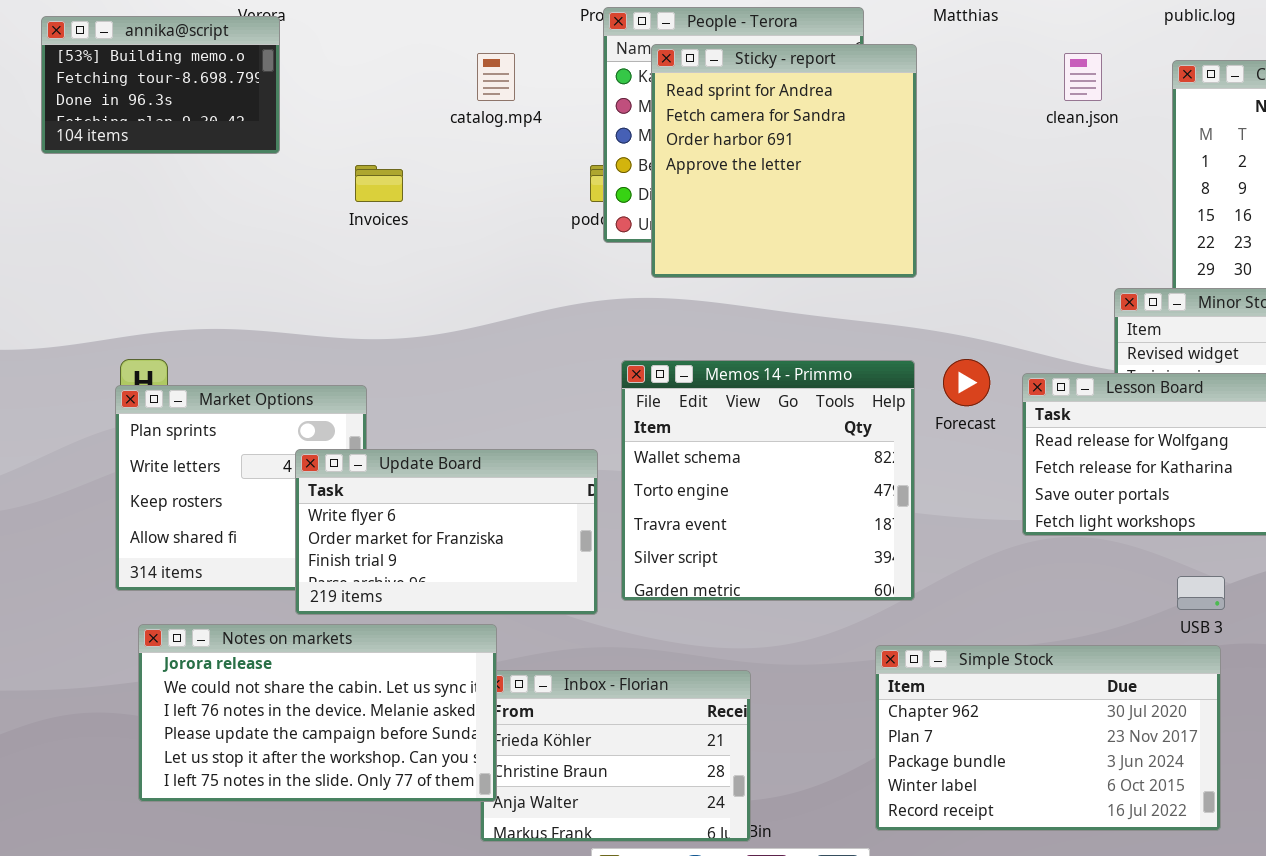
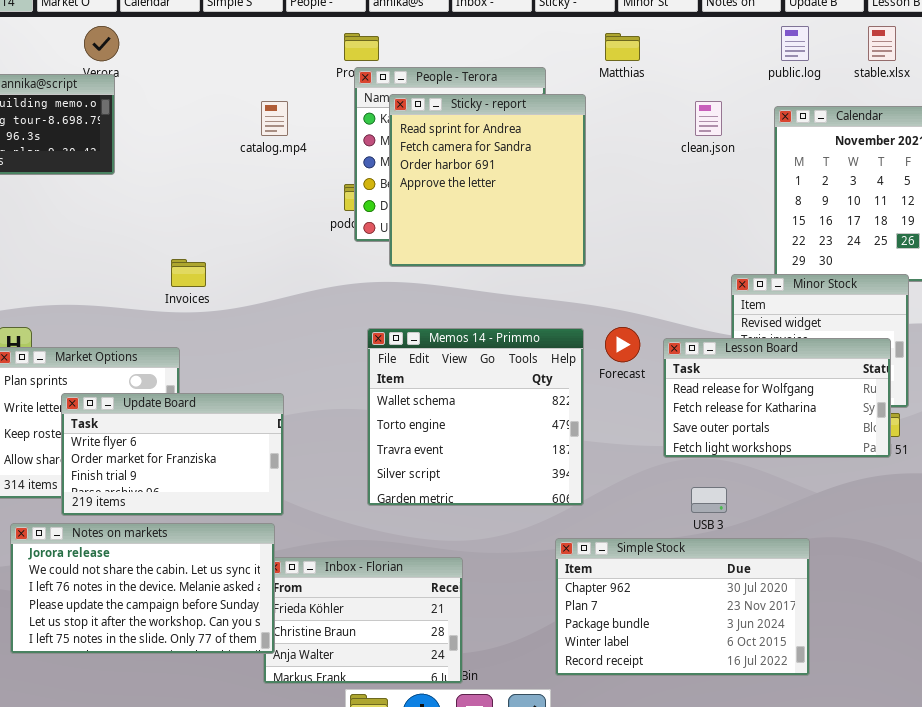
Invoices: [355,165,403,202] -> [171,259,206,287], moved
Update Board: [295,449,598,615] -> [61,393,284,516], moved
USB 3: [1177,576,1225,610] -> [691,487,727,513], moved

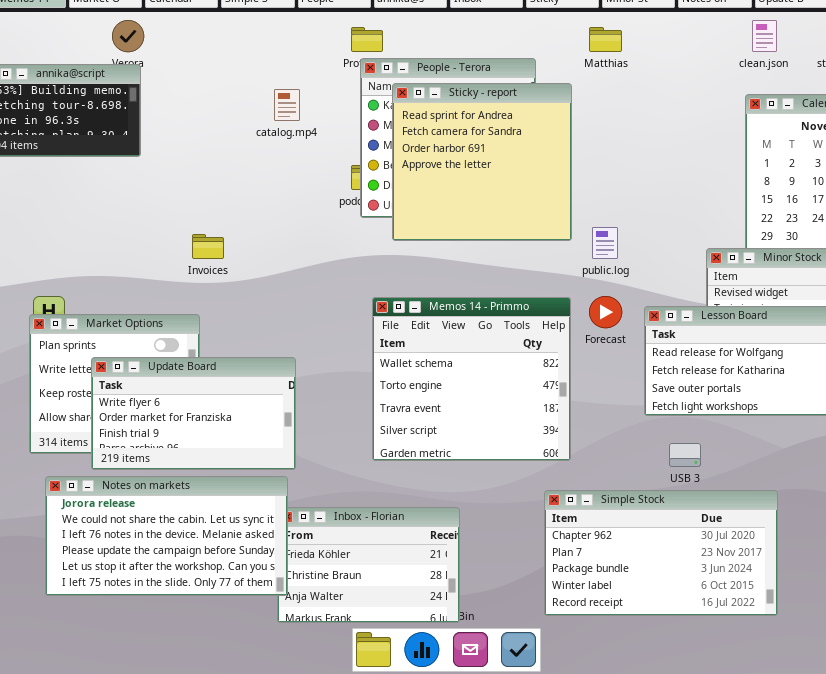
public.log: [781,26,809,61] -> [592,227,618,259], moved
clean.json: [695,101,722,136] -> [752,20,777,52], moved

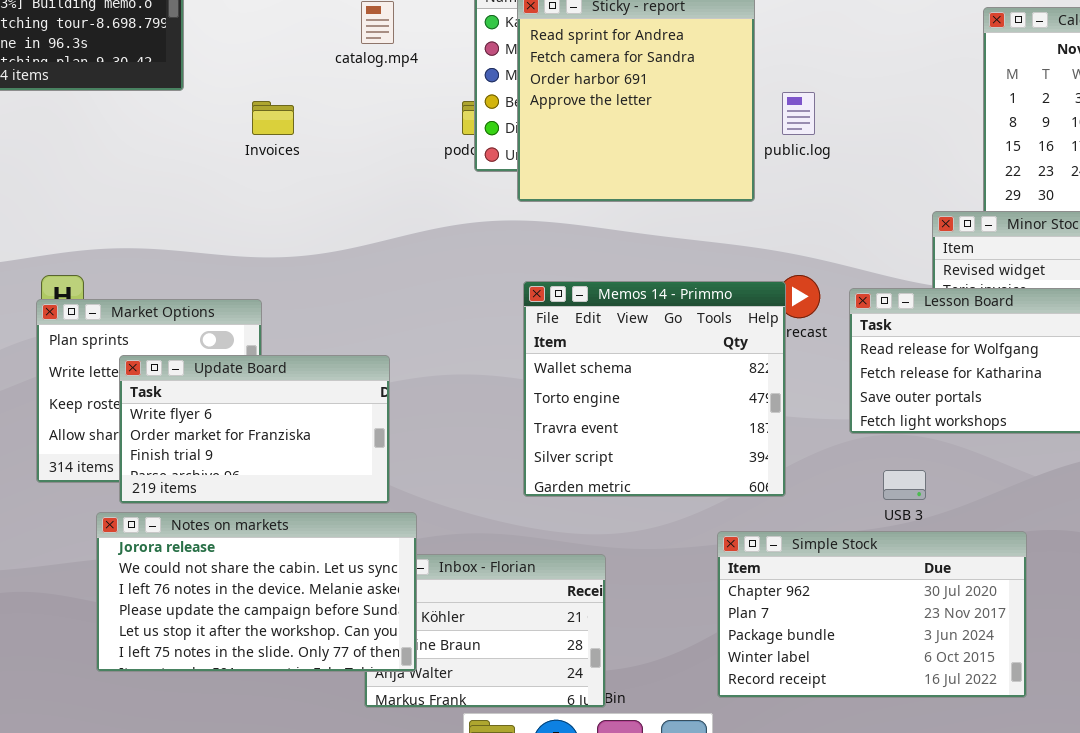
public.log: [592,227,618,259] -> [782,92,815,135], moved
Invoices: [192,234,224,259] -> [252,101,294,135], moved
Memos 14 - Primmo: [372,297,571,461] -> [523,281,786,497], moved
Notes on markets: [45,476,288,596] -> [96,512,417,672], moved

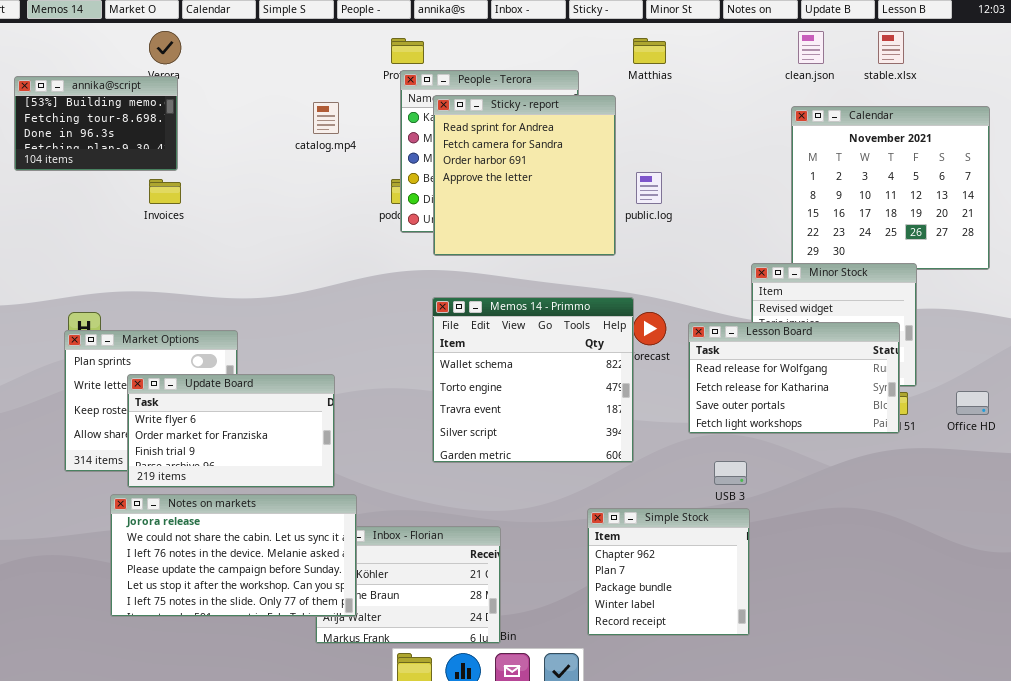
Invoices: [252,101,294,135] -> [149,179,181,204], moved
Memos 14 - Primmo: [523,281,786,497] -> [432,297,634,463], moved
Simple Stock: [717,531,1027,698] -> [587,508,750,636], resized

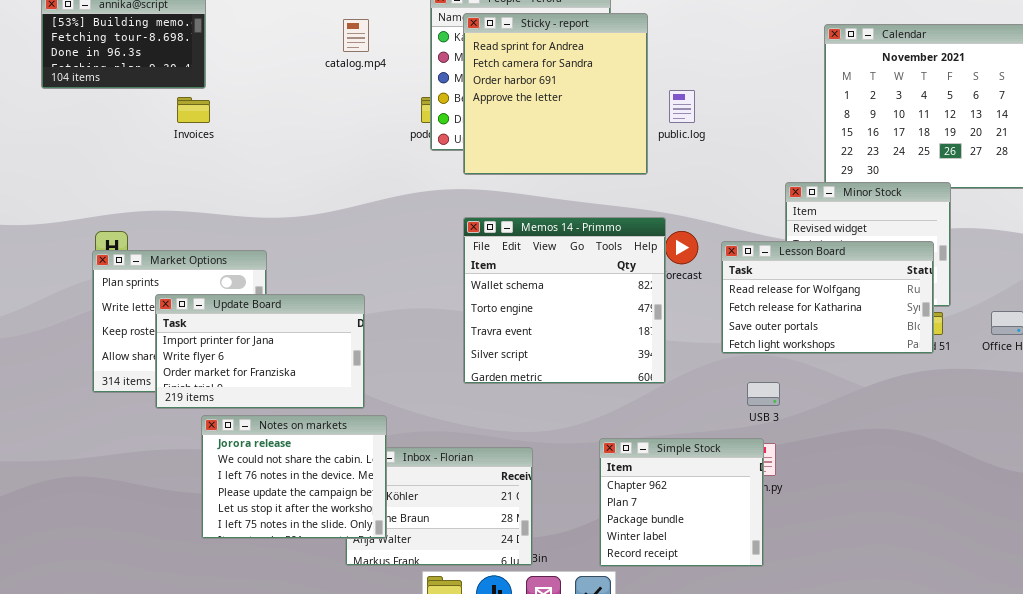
Update Board: [127,374,335,488] -> [155,294,365,409], scrolled up 1 row
Notes on markets: [110,494,357,617] -> [201,415,387,539], resized
Simple Stock: [587,508,750,636] -> [599,438,764,567], moved

